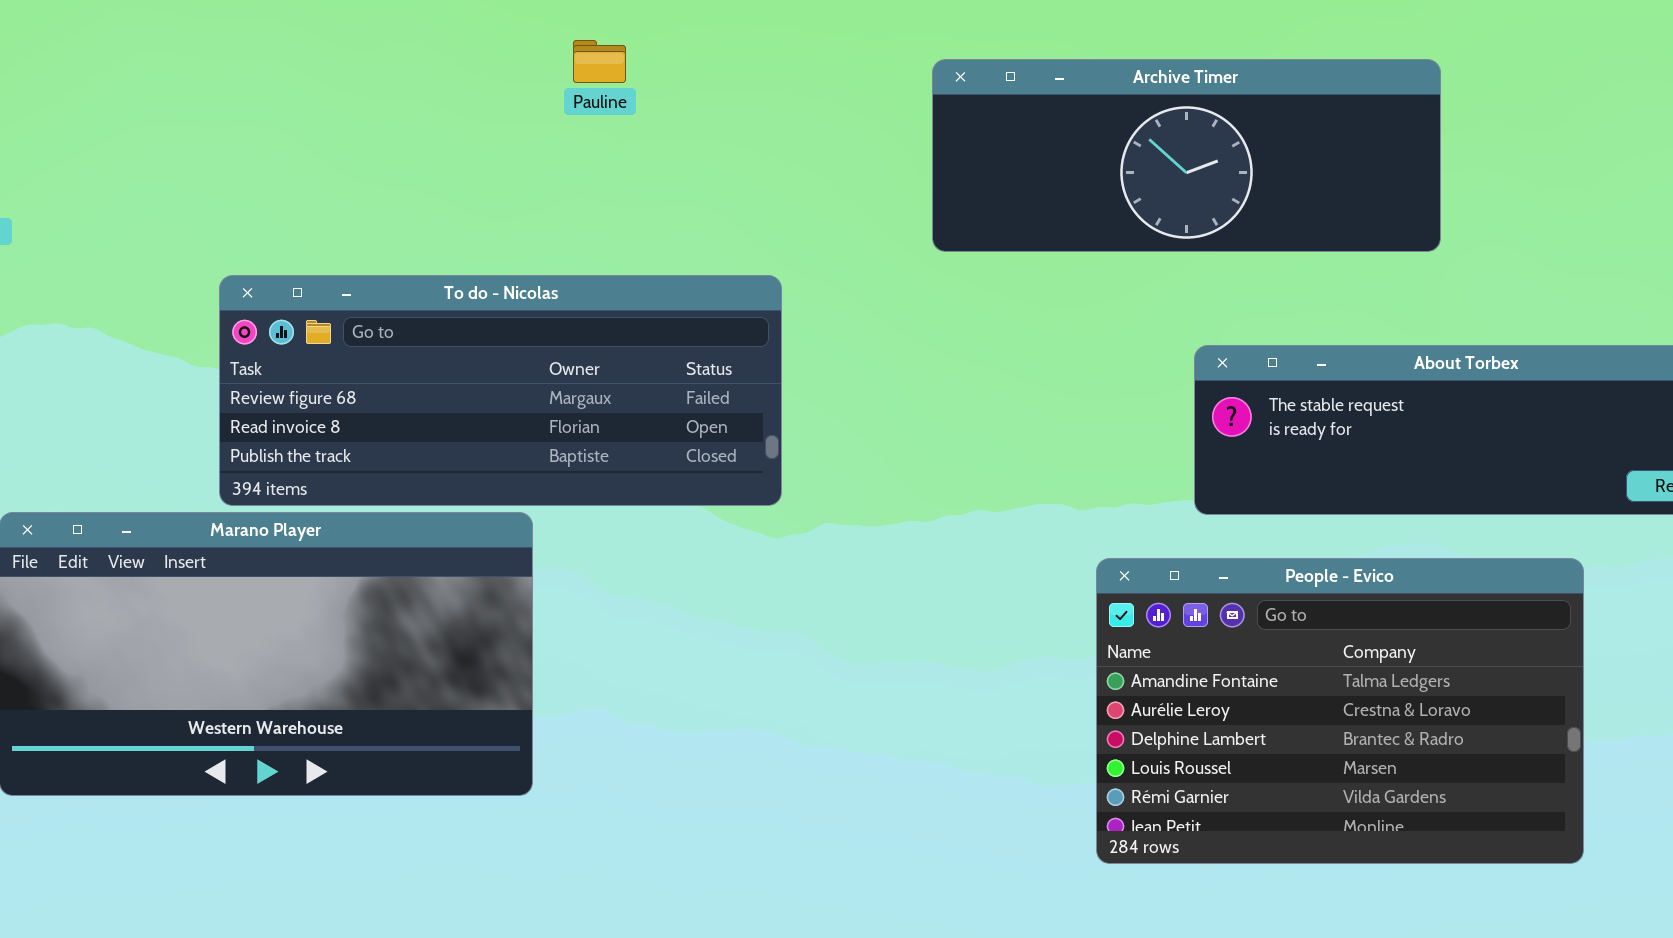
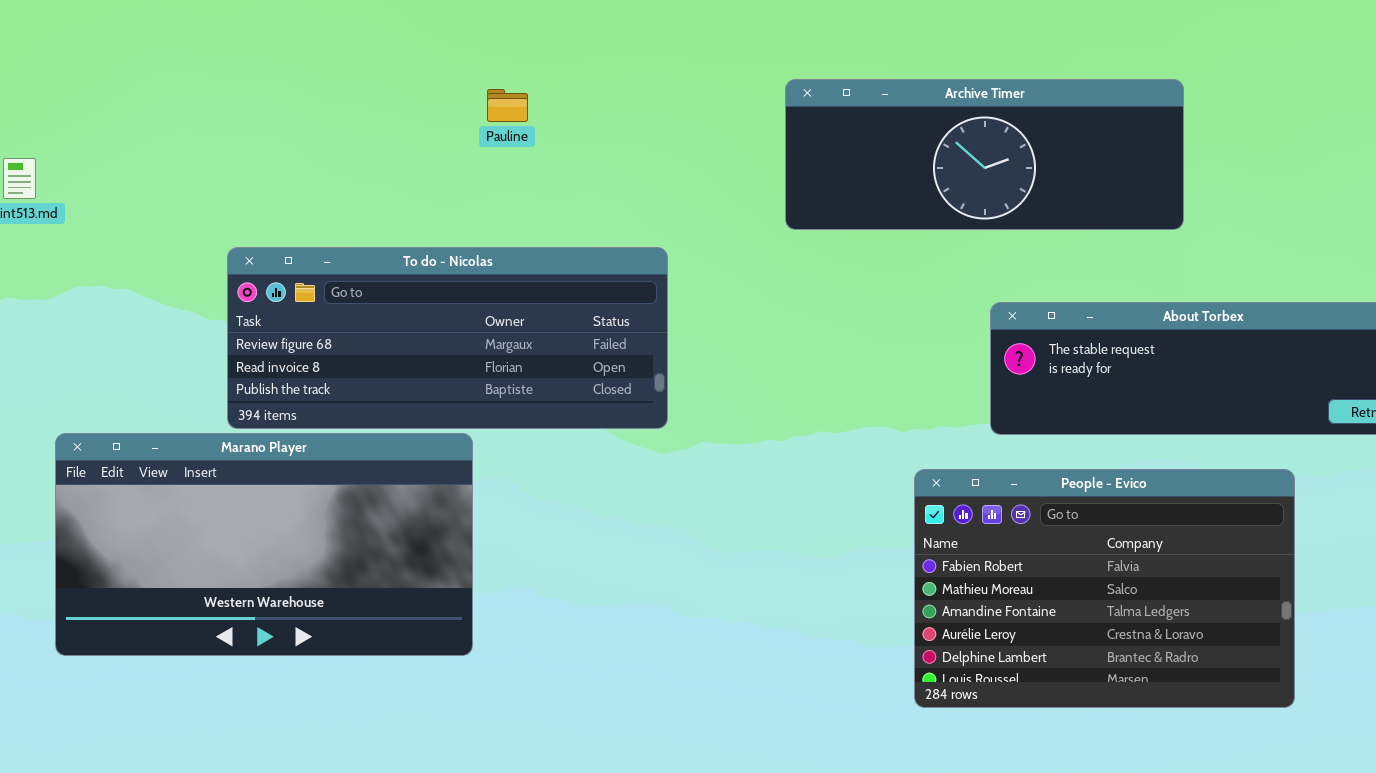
Pauline: [573,40,626,83] -> [487,89,528,122], moved
People - Evico: [1096,558,1584,864] -> [914,469,1295,708], scrolled up 2 rows

